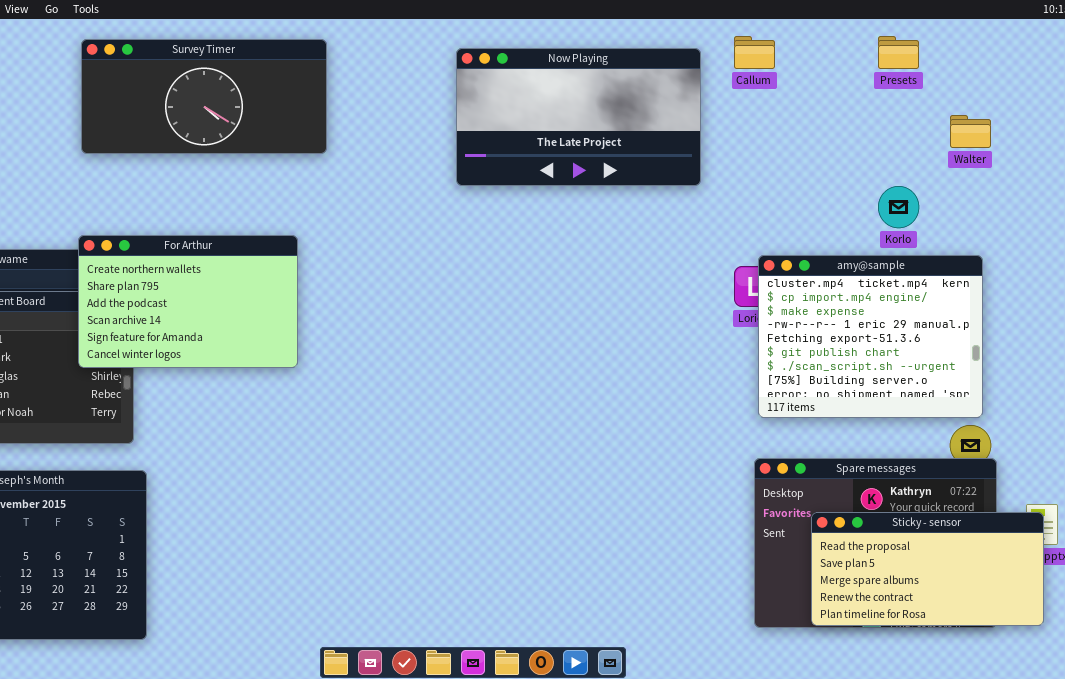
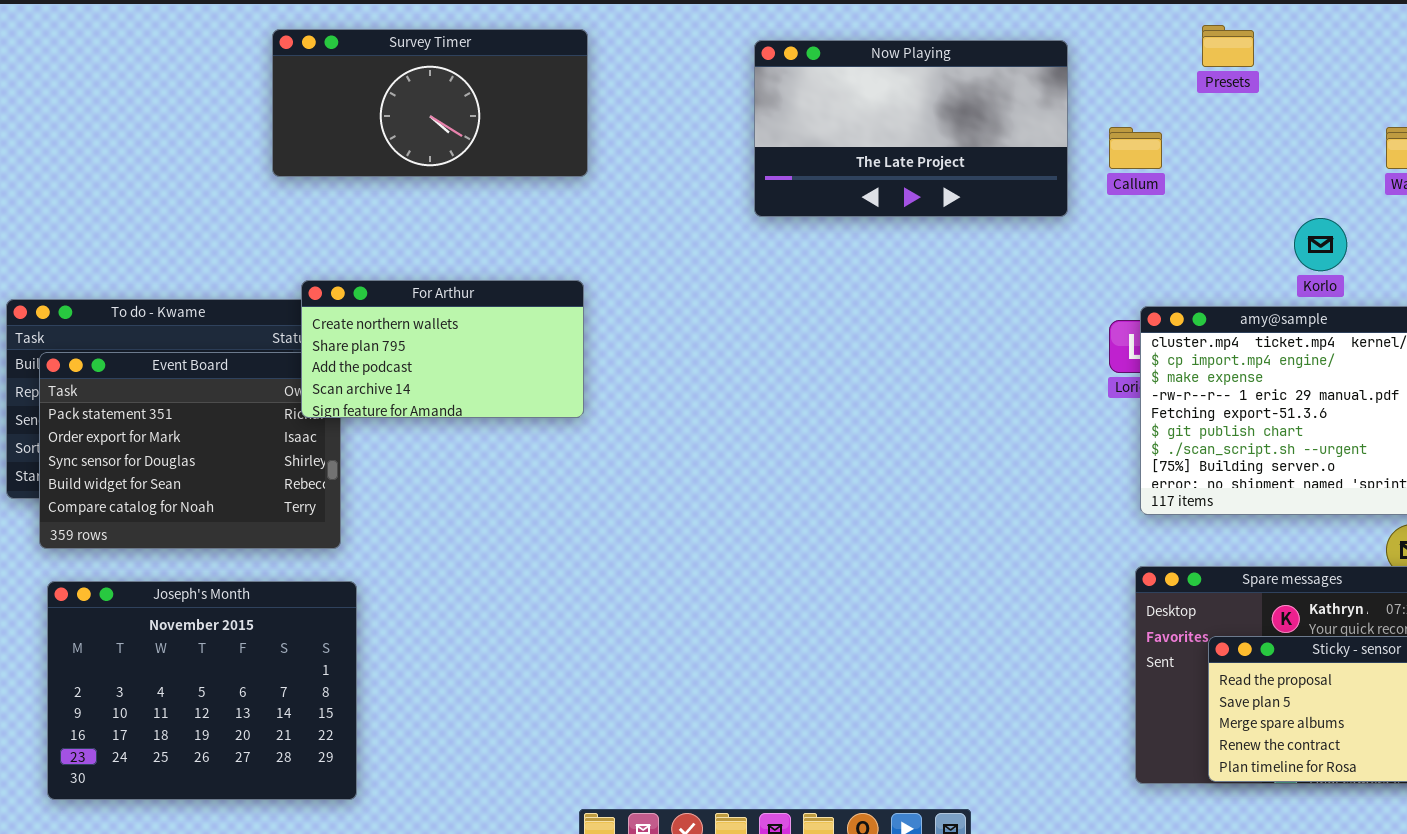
Callum: [734,36,775,69] -> [1109,127,1162,169], moved
Presets: [878,36,919,69] -> [1202,25,1254,67], moved
For Arthur: [78,235,298,368] -> [301,280,584,418], moved, resized

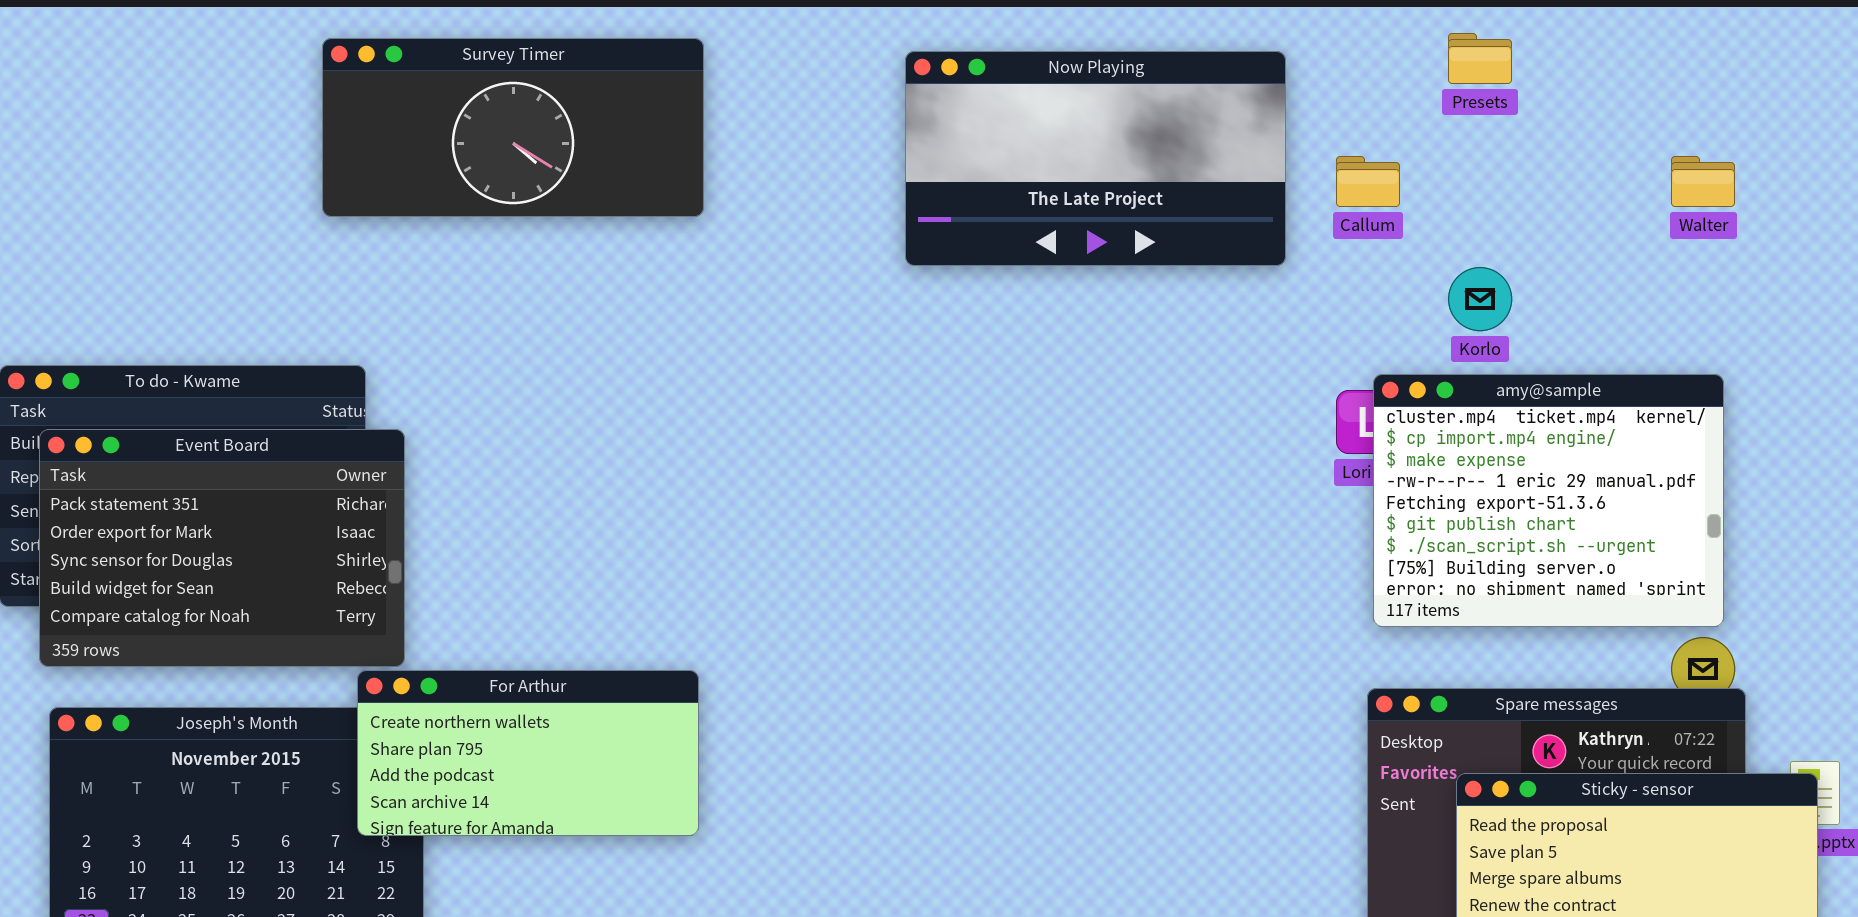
Korlo: [1294,218,1347,271] -> [1448,267,1512,331], moved
For Arthur: [301,280,584,418] -> [357,670,699,836], moved

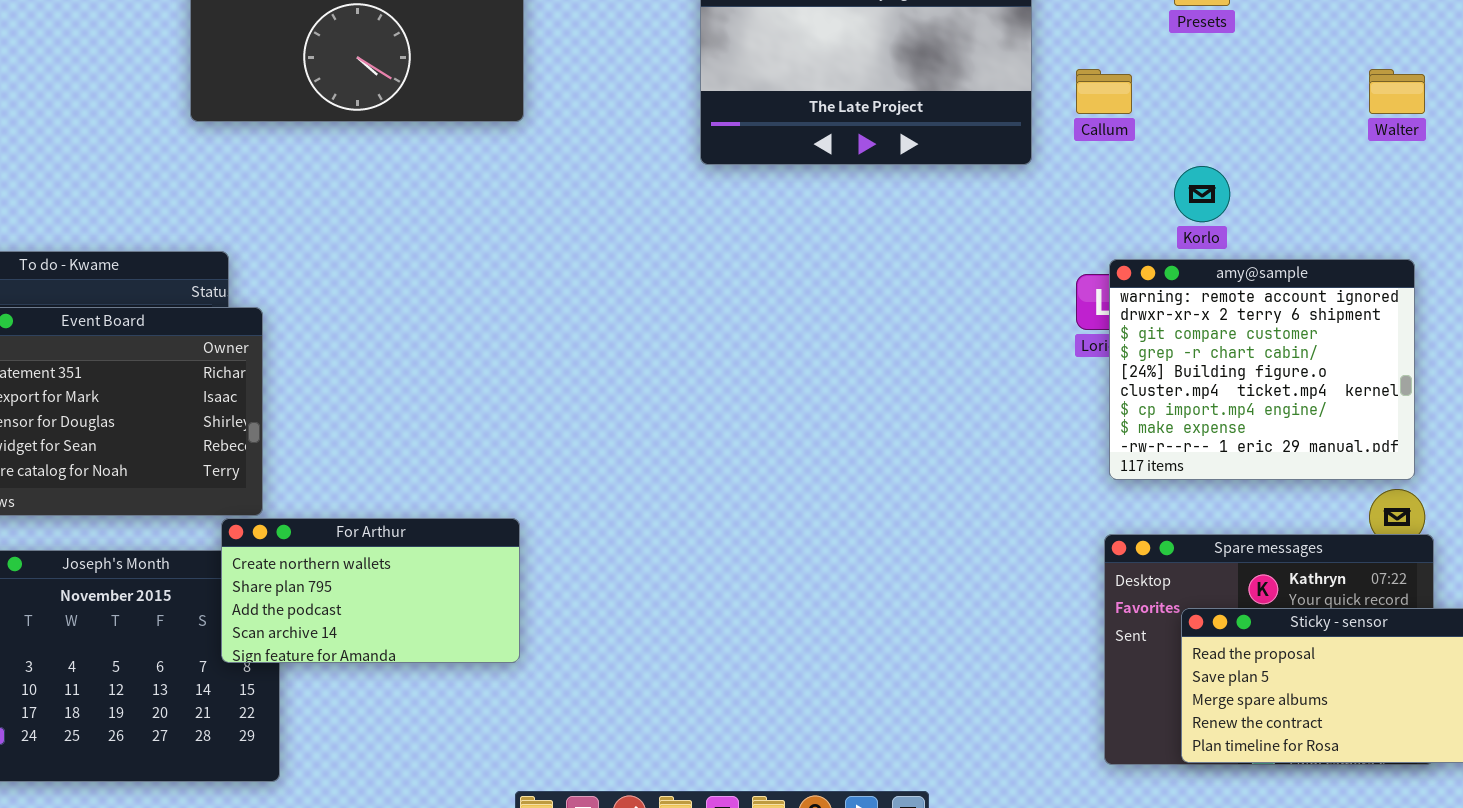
amy@sample: [1373,374,1724,627] -> [1109,259,1415,480], scrolled up 5 rows

